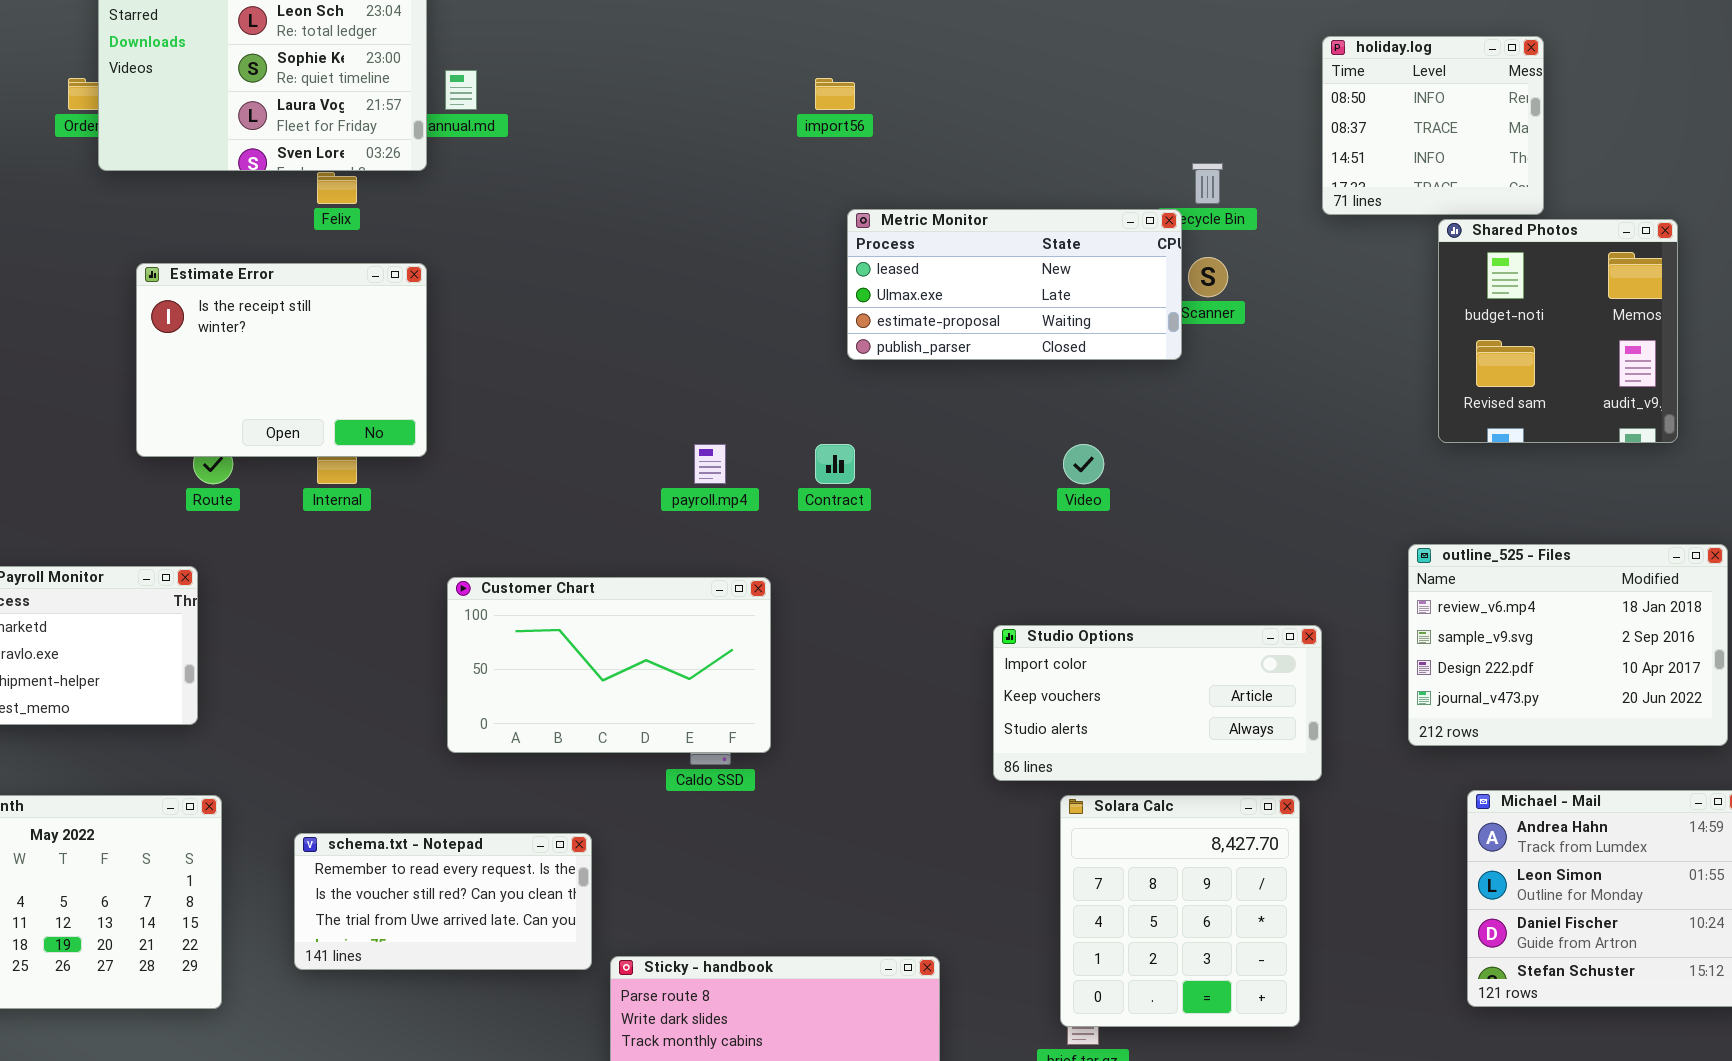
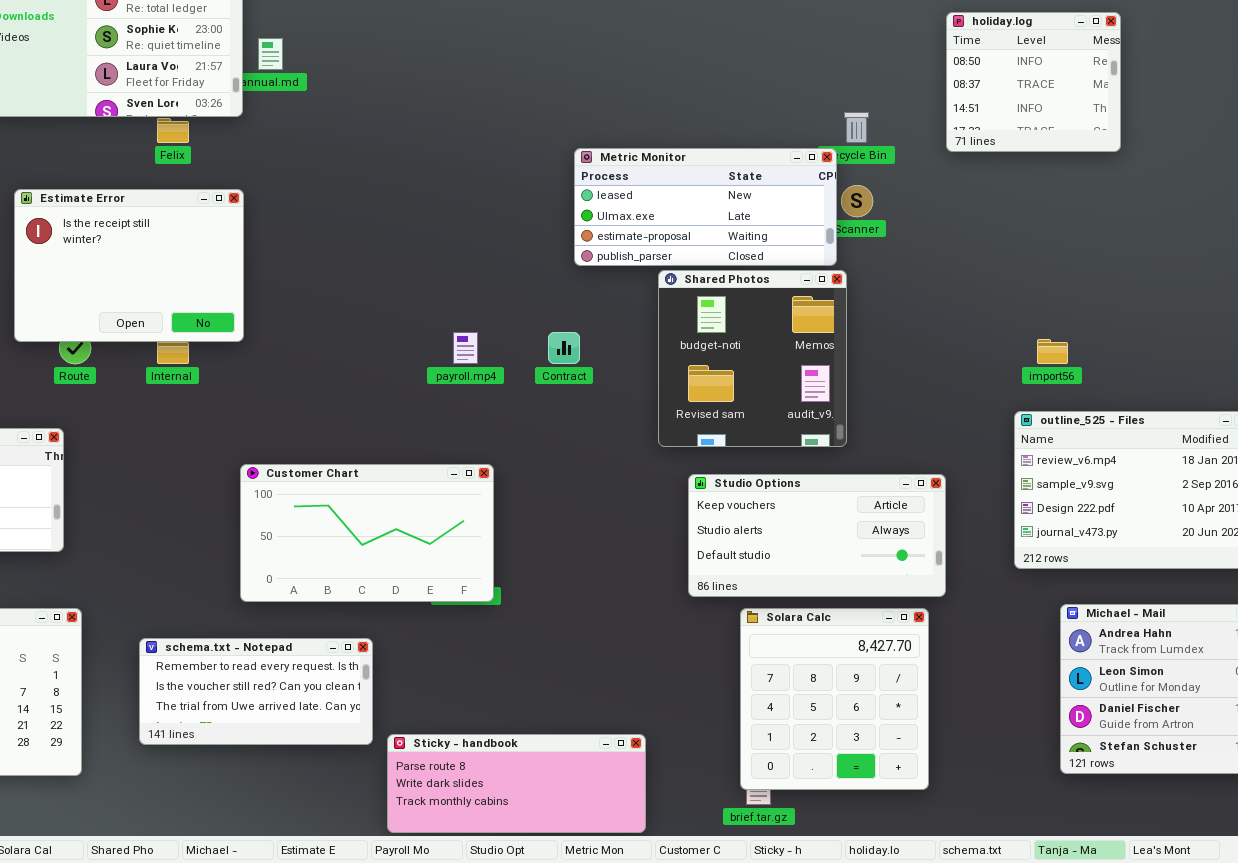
import56: [815,78,855,110] -> [1037,339,1068,364], moved
Shared Photos: [1438,219,1678,443] -> [658,270,847,447], moved
Customer Chart: [447,577,771,753] -> [240,464,494,602], moved
Studio Options: [993,625,1322,781] -> [688,474,946,597], scrolled down 1 row

